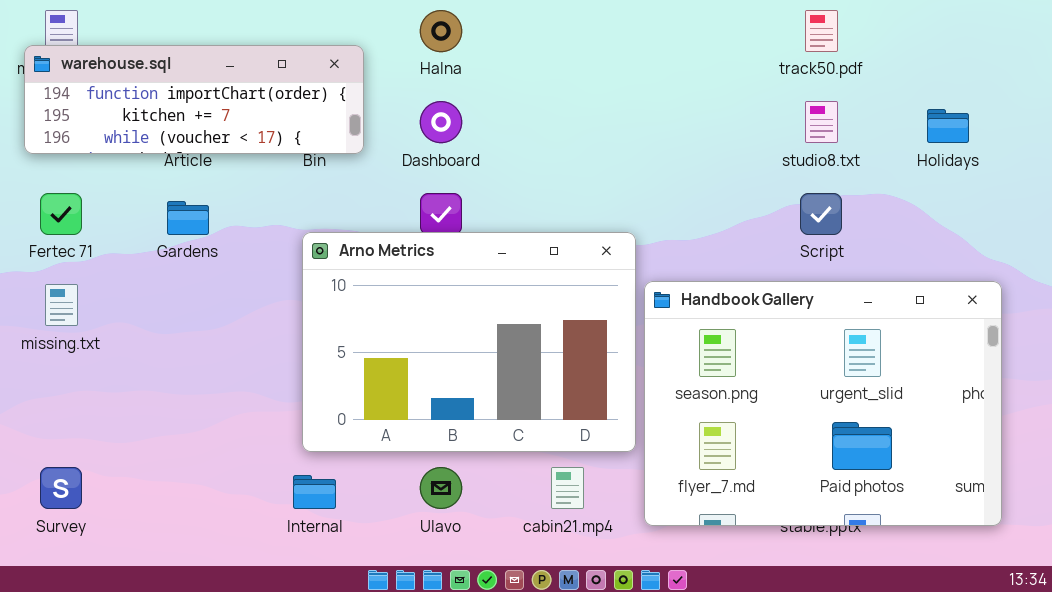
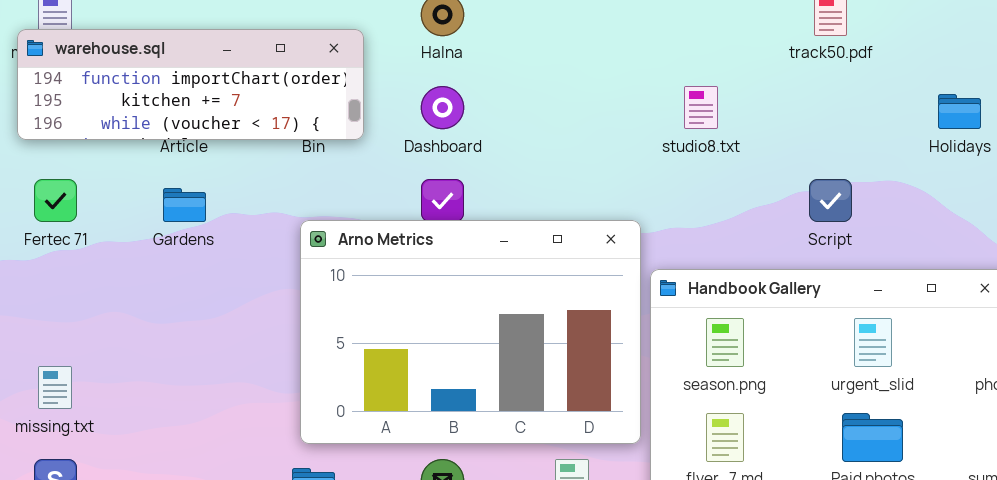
studio8.txt: [805,101,838,143] -> [684,86,718,129], moved
missing.txt: [45,284,78,326] -> [38,366,72,409], moved

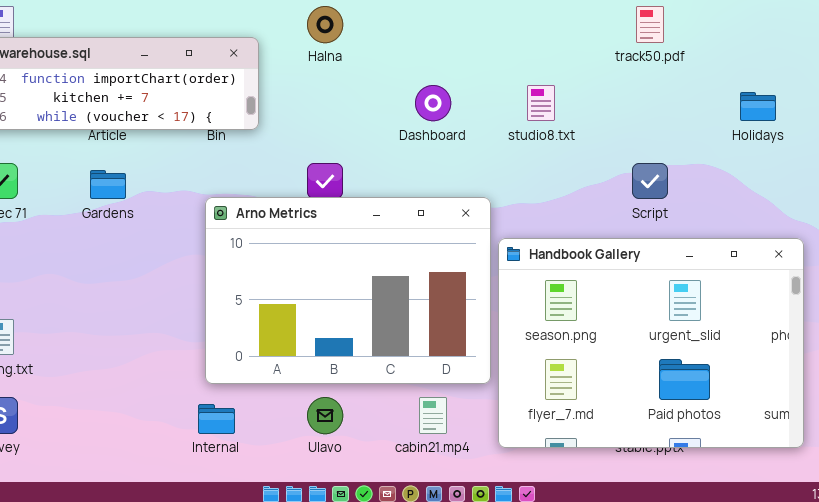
Dashboard: [421,86,464,129] -> [415,85,451,121], moved

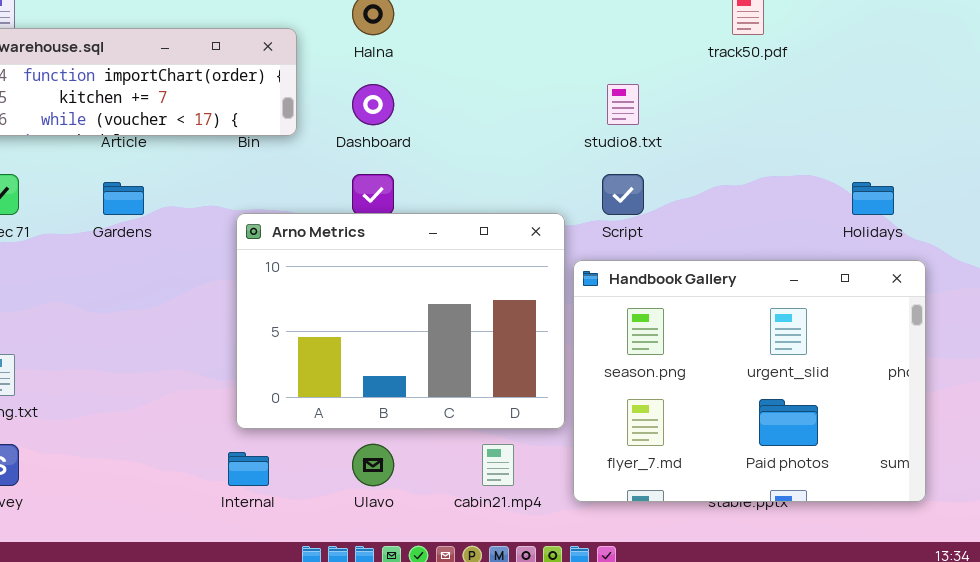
Dashboard: [415,85,451,121] -> [352,84,394,125], moved
Holidays: [740,92,776,121] -> [852,182,894,215], moved
Script: [632,163,668,199] -> [602,174,644,215], moved

